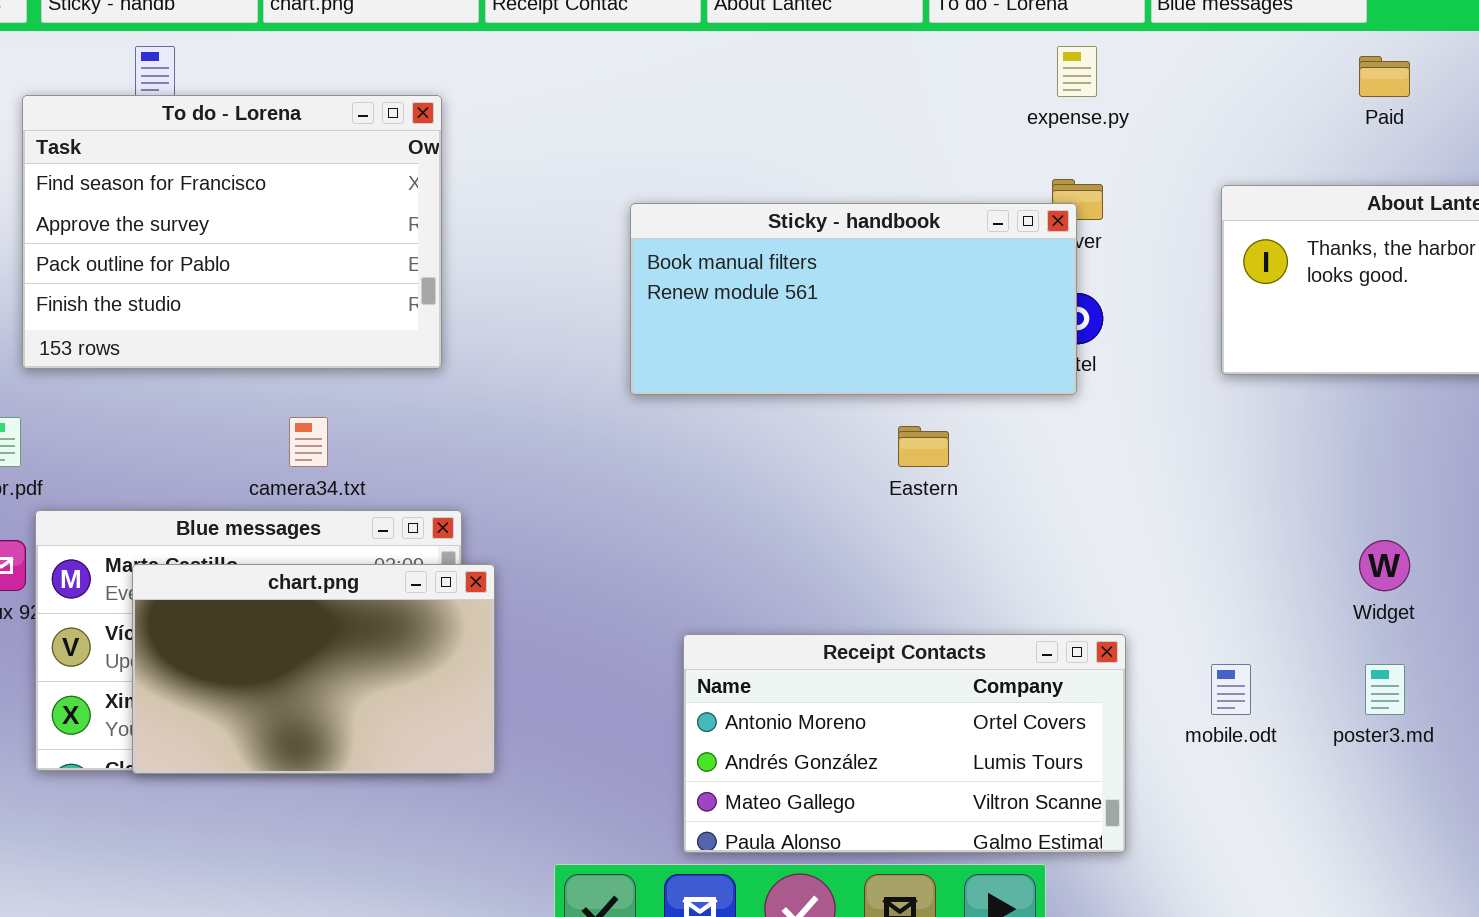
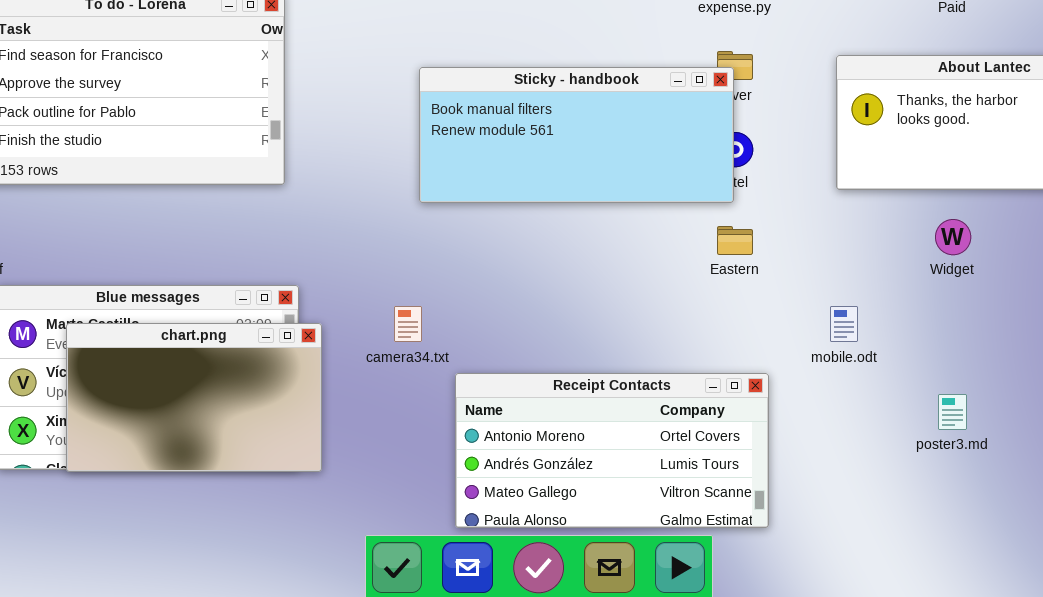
camera34.txt: [289,417,328,467] -> [394,306,422,342], moved
Eastern: [898,426,949,467] -> [717,226,753,255], moved
Widget: [1359,540,1410,591] -> [935,219,971,255], moved
mobile.odt: [1211,664,1251,715] -> [830,306,858,342], moved

